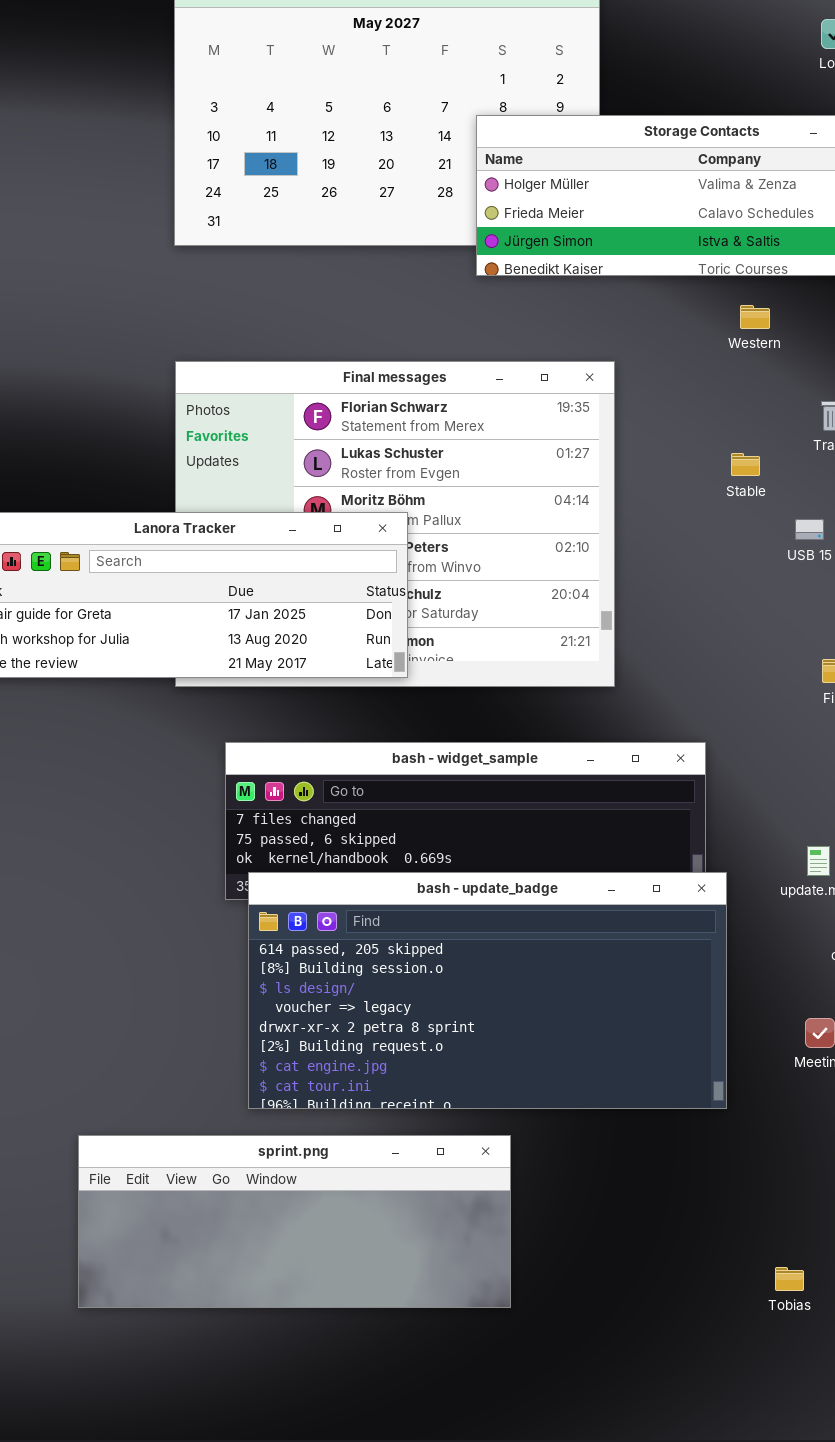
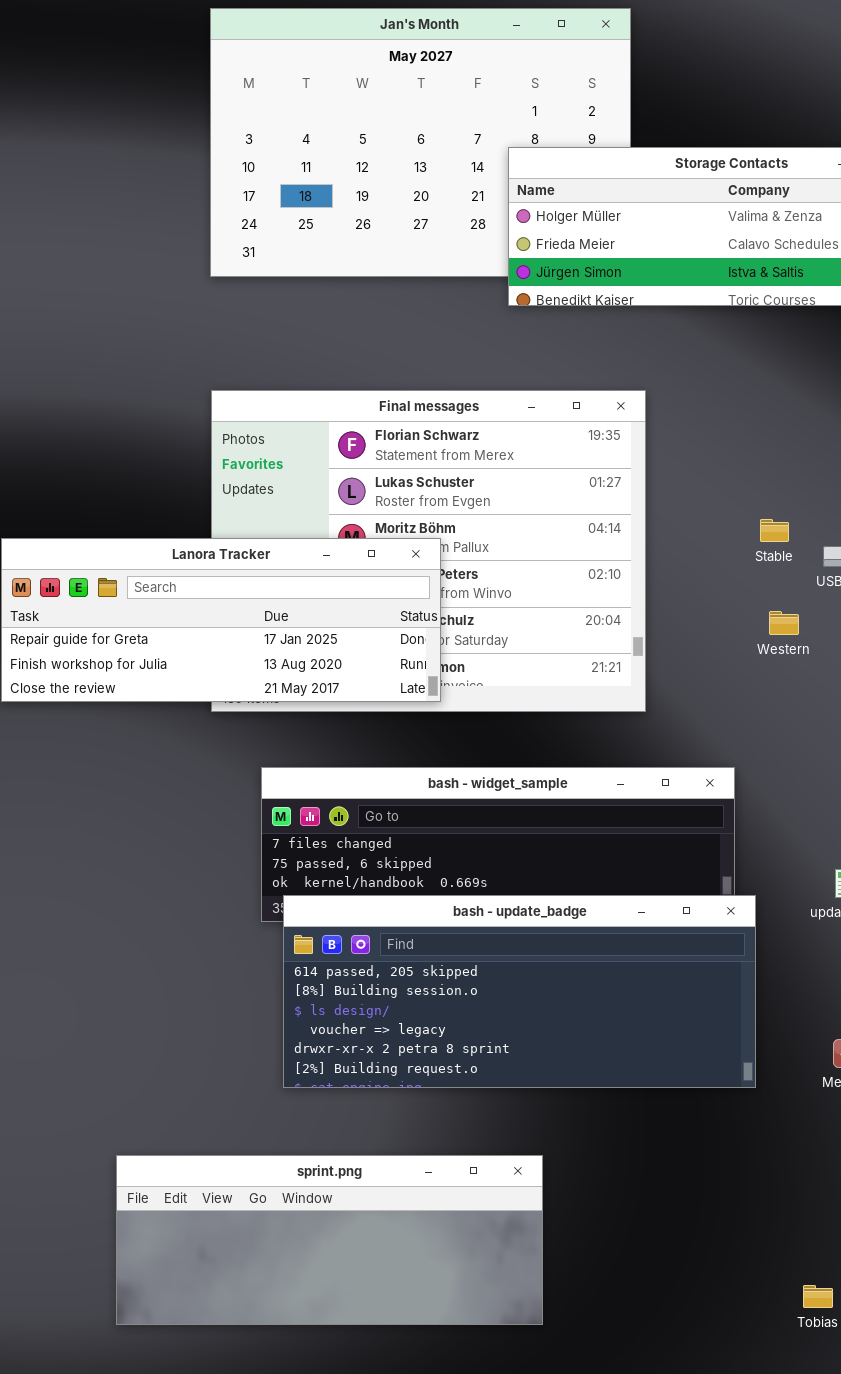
Western: [740,305,770,329] -> [769,611,799,635], moved
Stable: [731,453,760,476] -> [760,519,789,542], moved
bash - update_badge: [248,872,727,1109] -> [283,895,756,1088], resized

